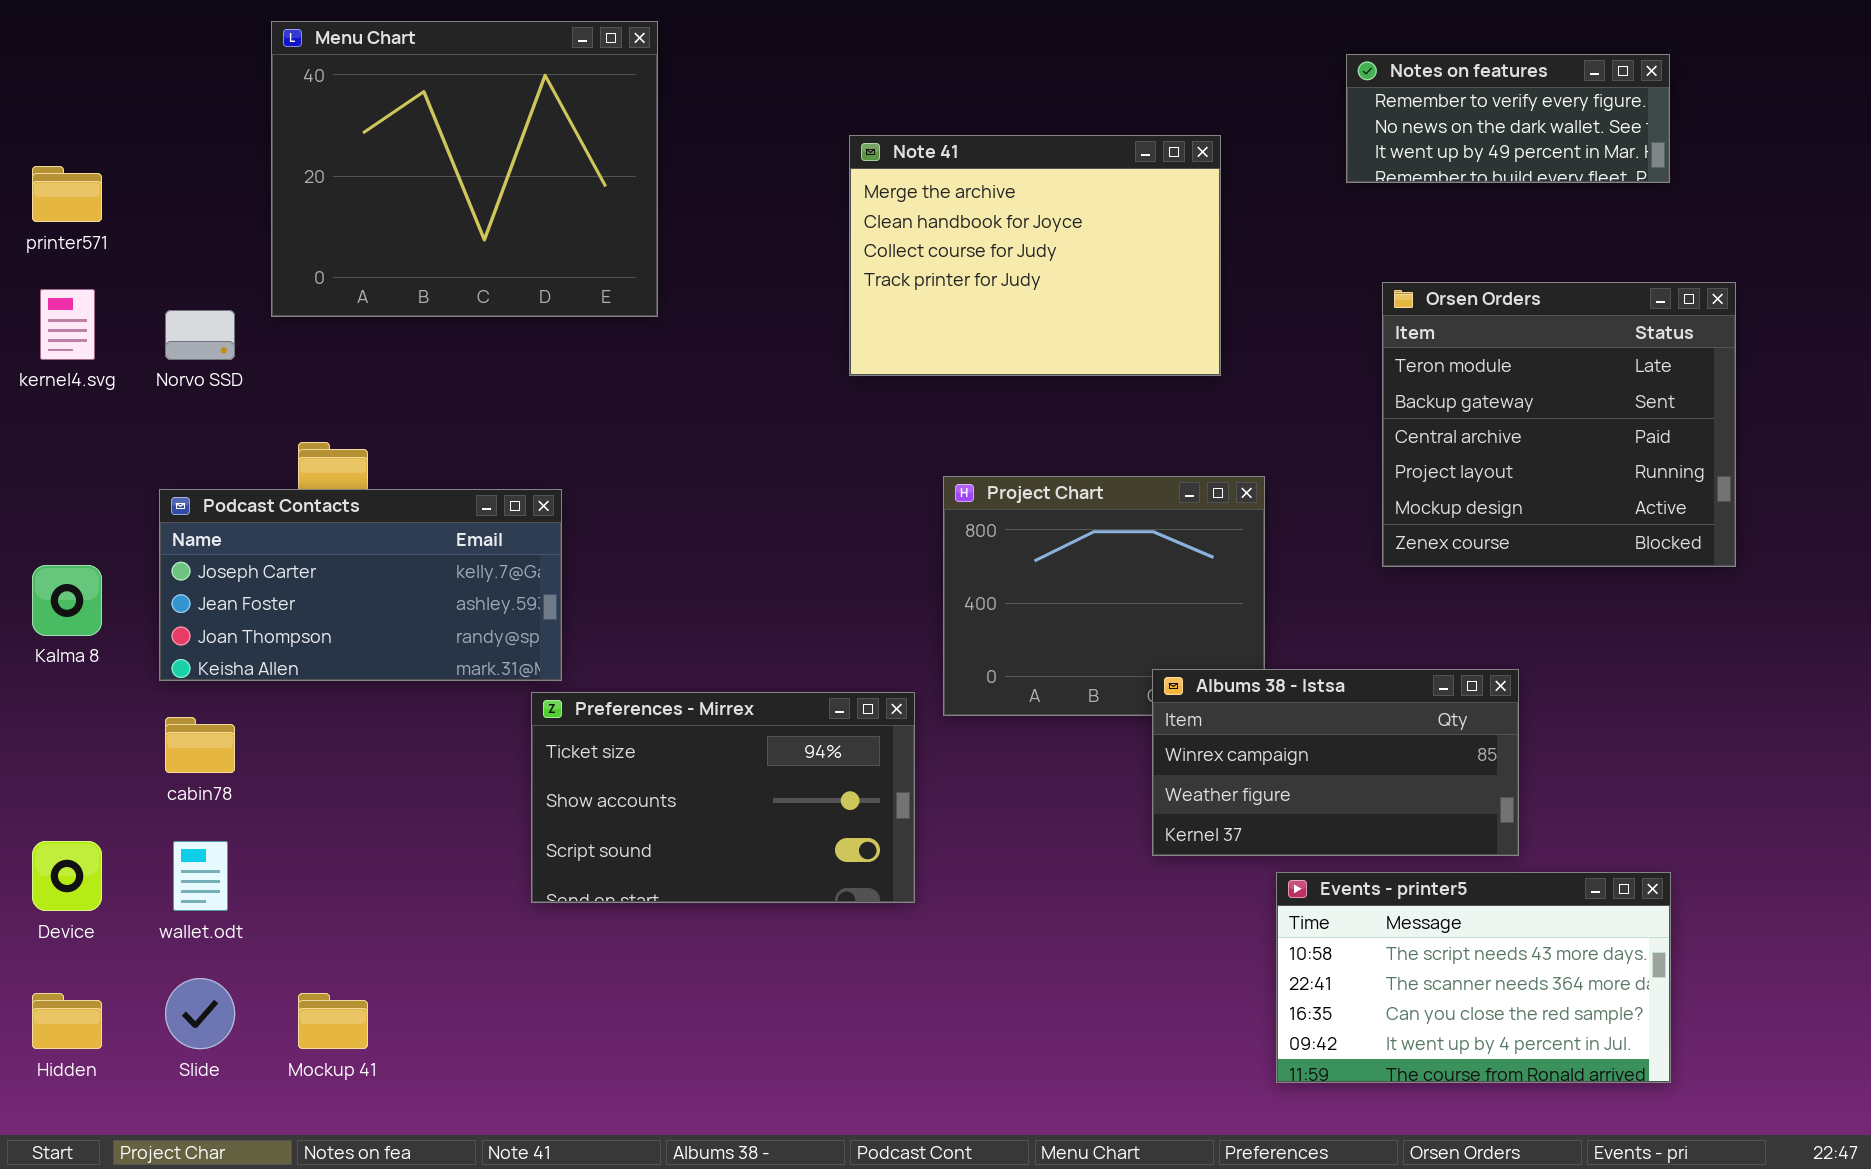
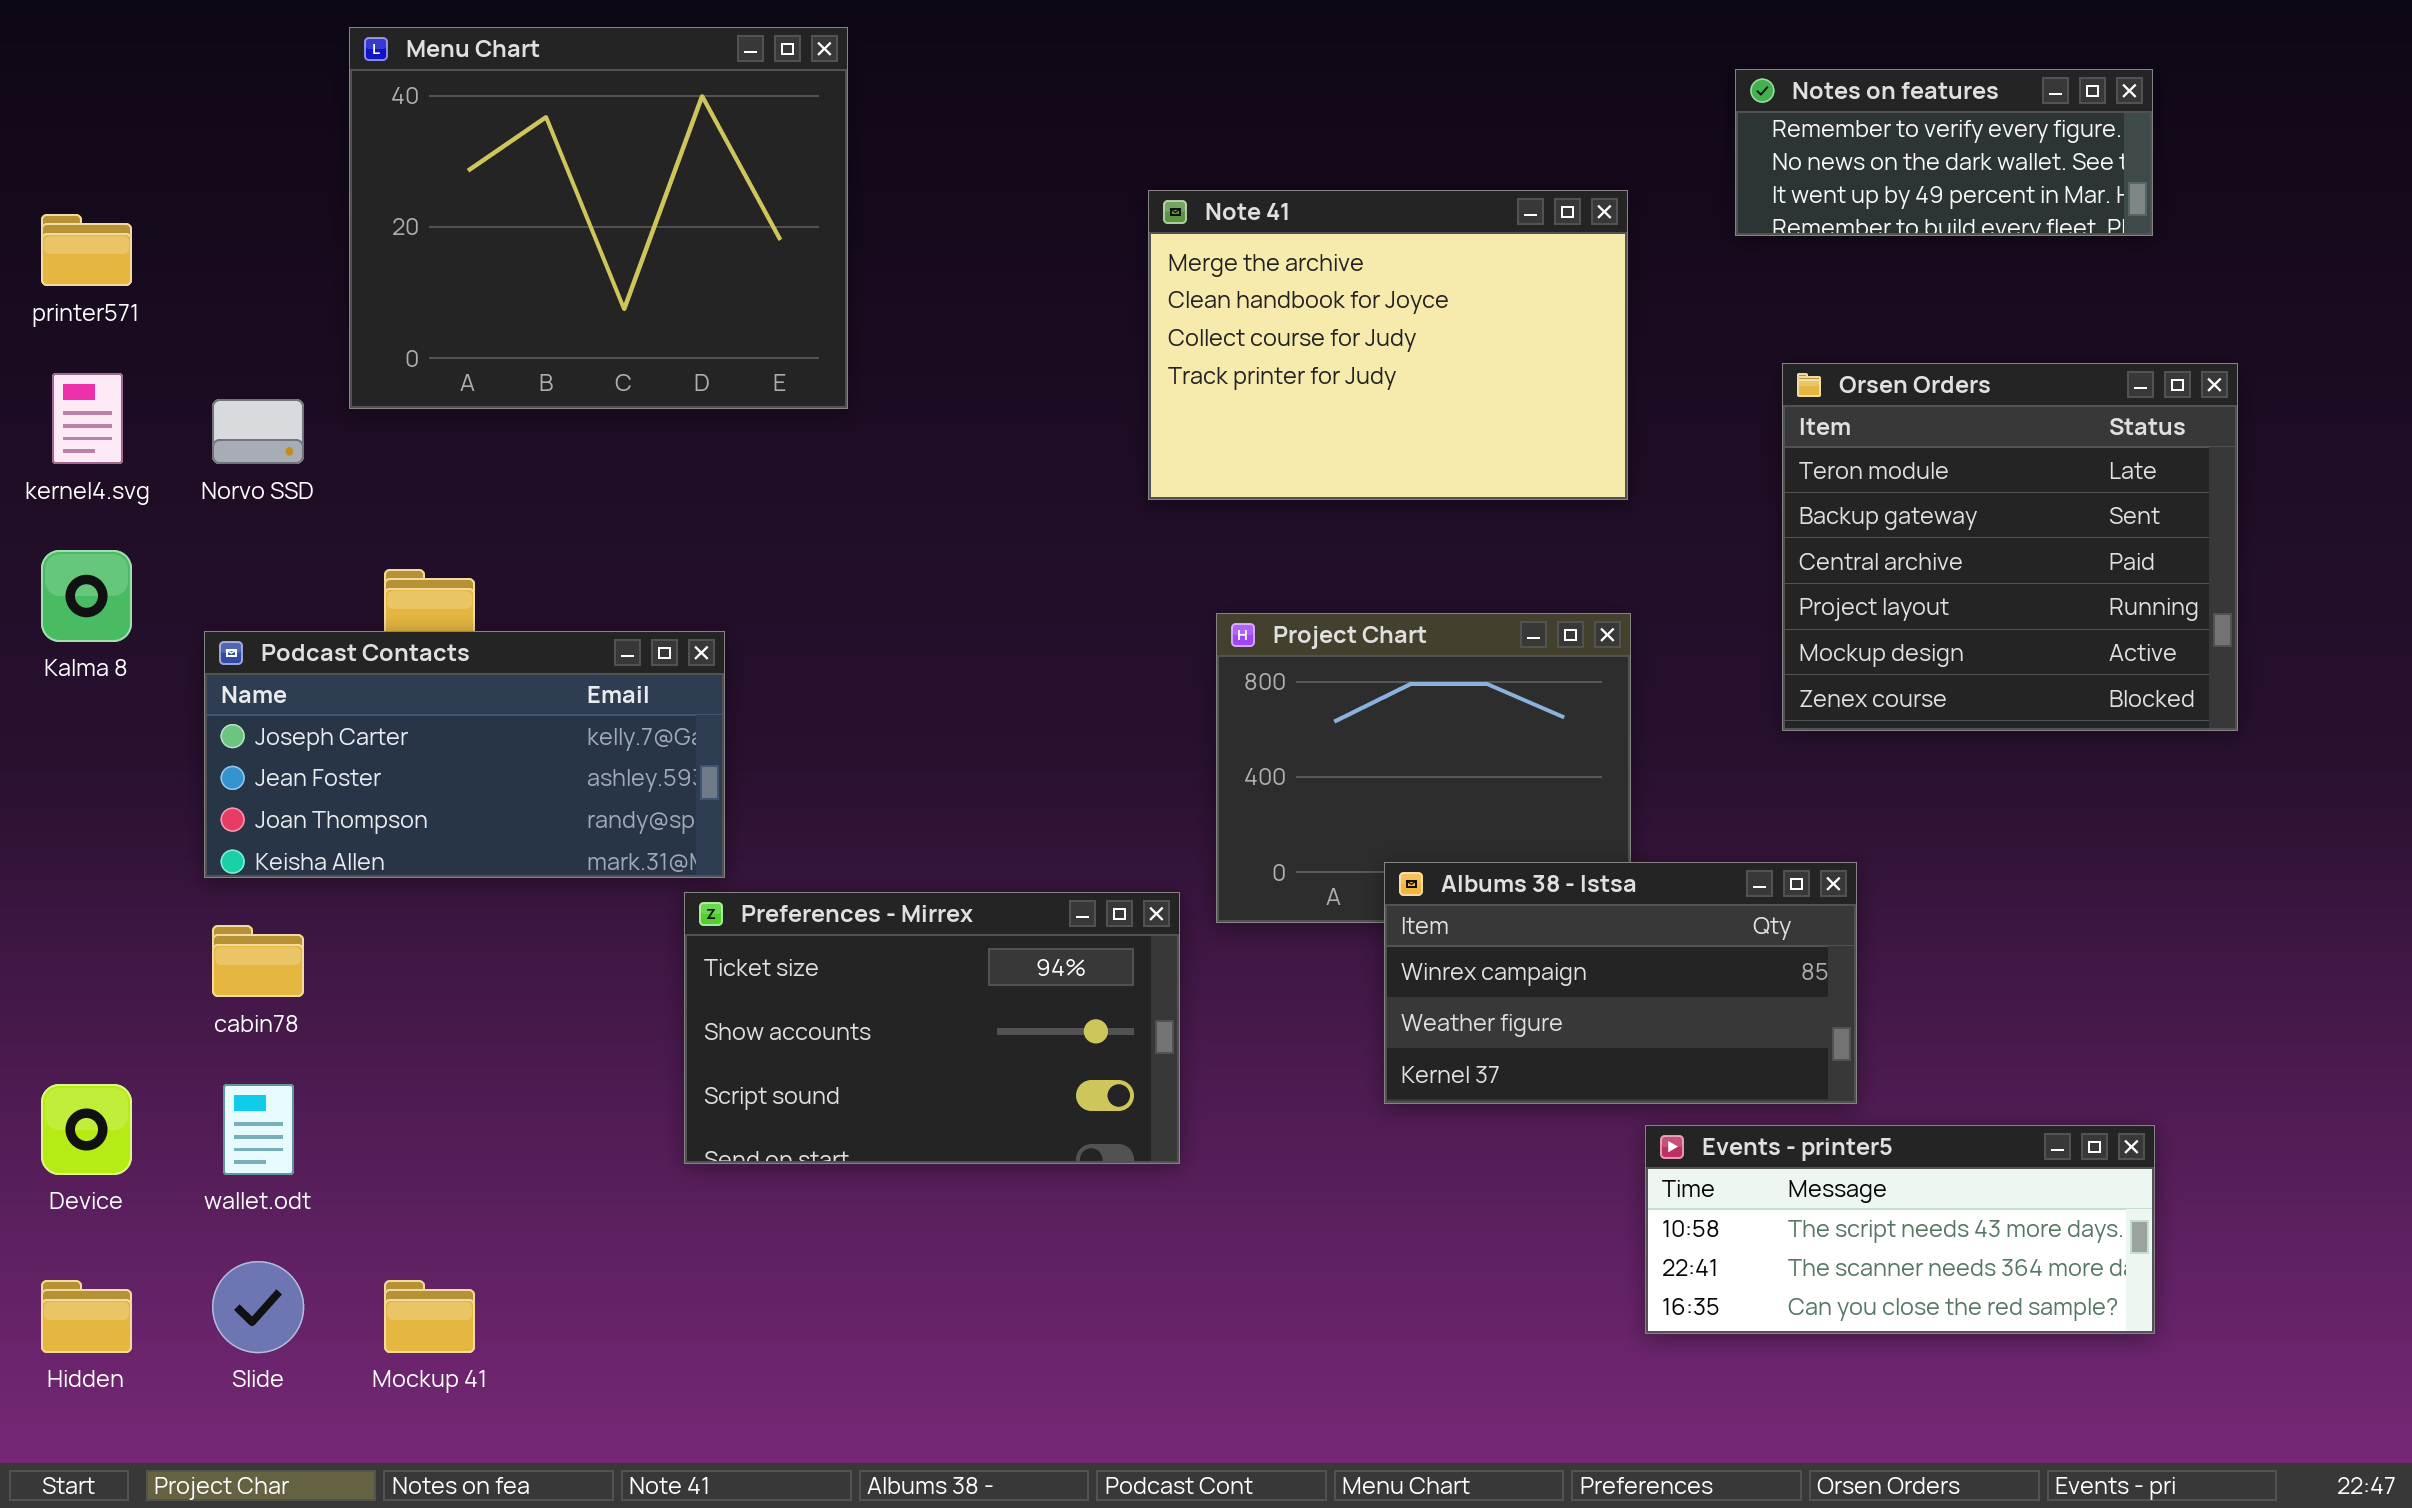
Note 41: [849,135,1221,376] -> [1148,190,1628,500], moved
Kalma 8: [32,565,102,636] -> [41,550,132,642], moved
Albums 38 - Istsa: [1152,669,1519,856] -> [1384,862,1857,1104], moved
Events - printer5: [1276,872,1671,1083] -> [1645,1125,2155,1334], resized

